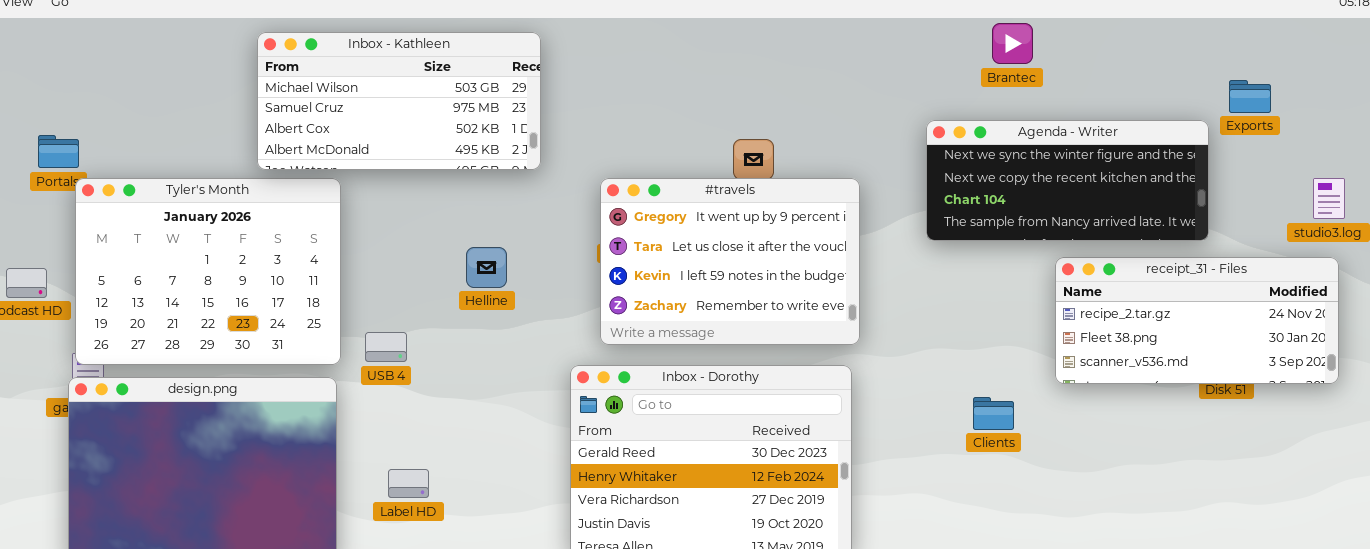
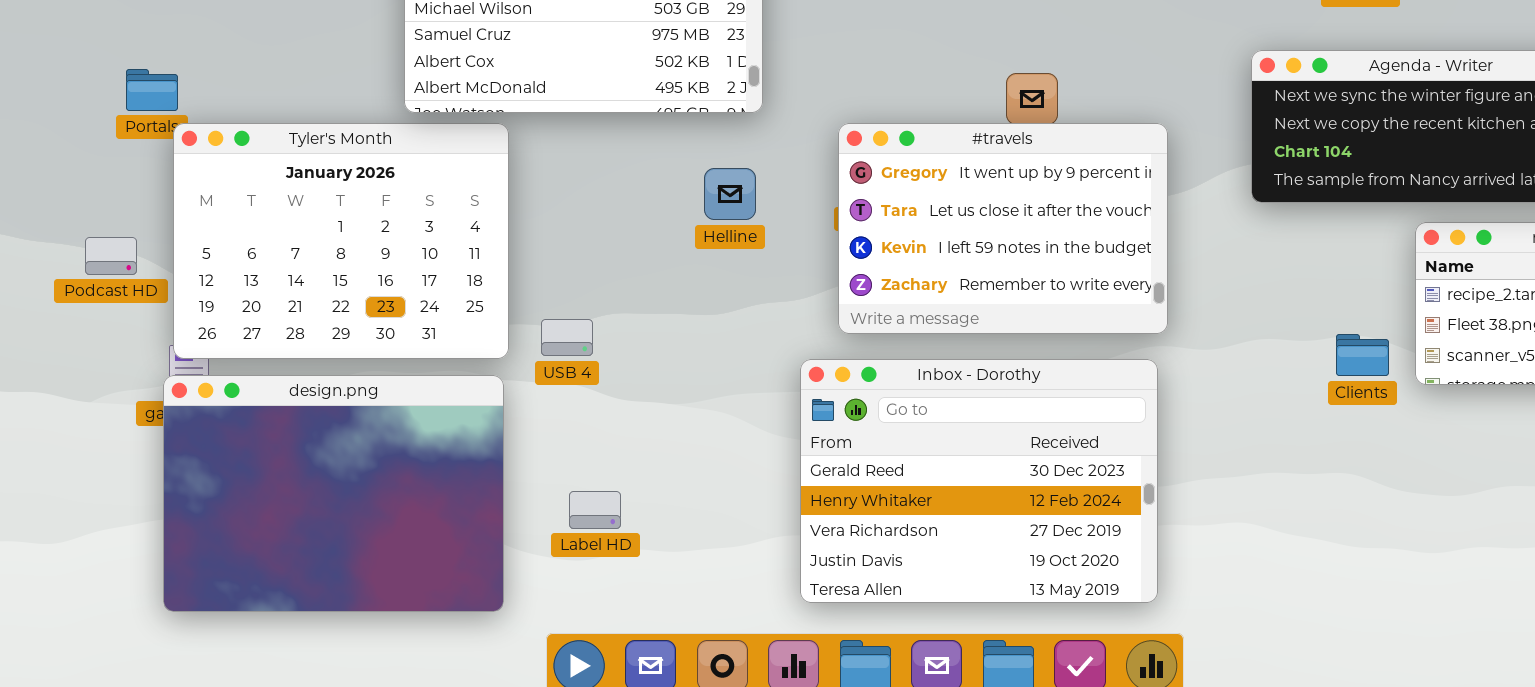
Helline: [466,247,507,288] -> [704,168,756,220], moved
Clients: [973,397,1014,430] -> [1336,334,1389,376], moved

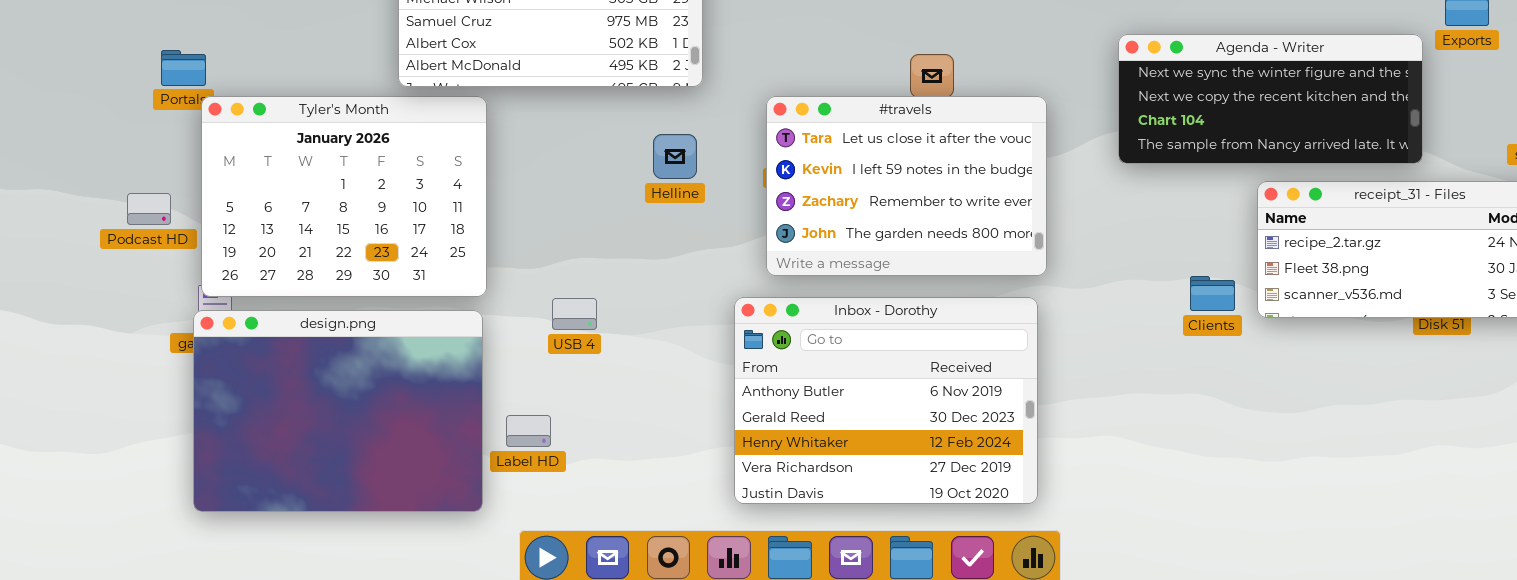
#travels: [838,123,1168,334] -> [766,96,1047,276], scrolled down 1 row
USB 4: [541,319,593,356] -> [552,298,597,330], moved
Inbox - Dorothy: [800,359,1158,603] -> [734,297,1038,504], scrolled up 1 row
Label HD: [569,491,621,529] -> [506,415,551,447], moved

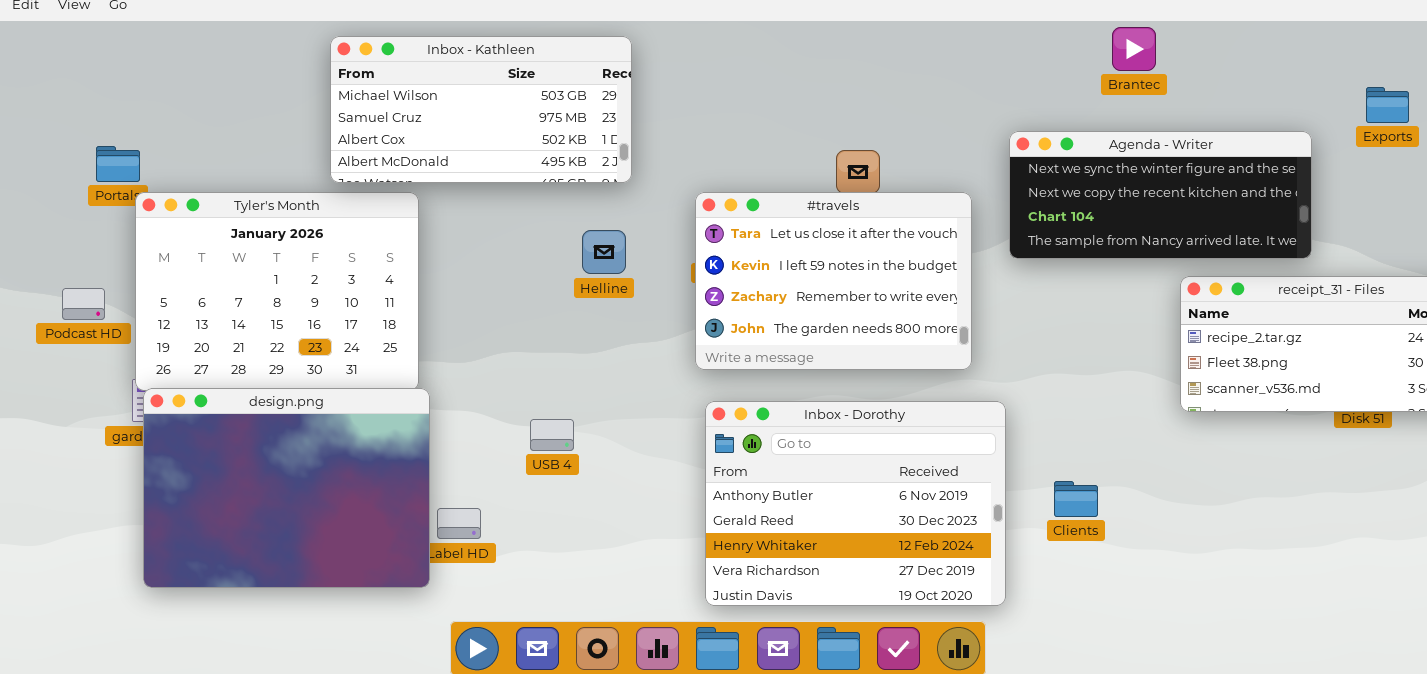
Agenda - Writer: [1118,34,1423,164] -> [1009,131,1312,259], moved
Clients: [1190,276,1235,311] -> [1054,481,1098,517], moved
Inbox - Dorothy: [734,297,1038,504] -> [705,401,1006,606], moved
USB 4: [552,298,597,330] -> [530,419,574,451], moved
design.png: [193,310,483,512] -> [143,388,430,588], moved

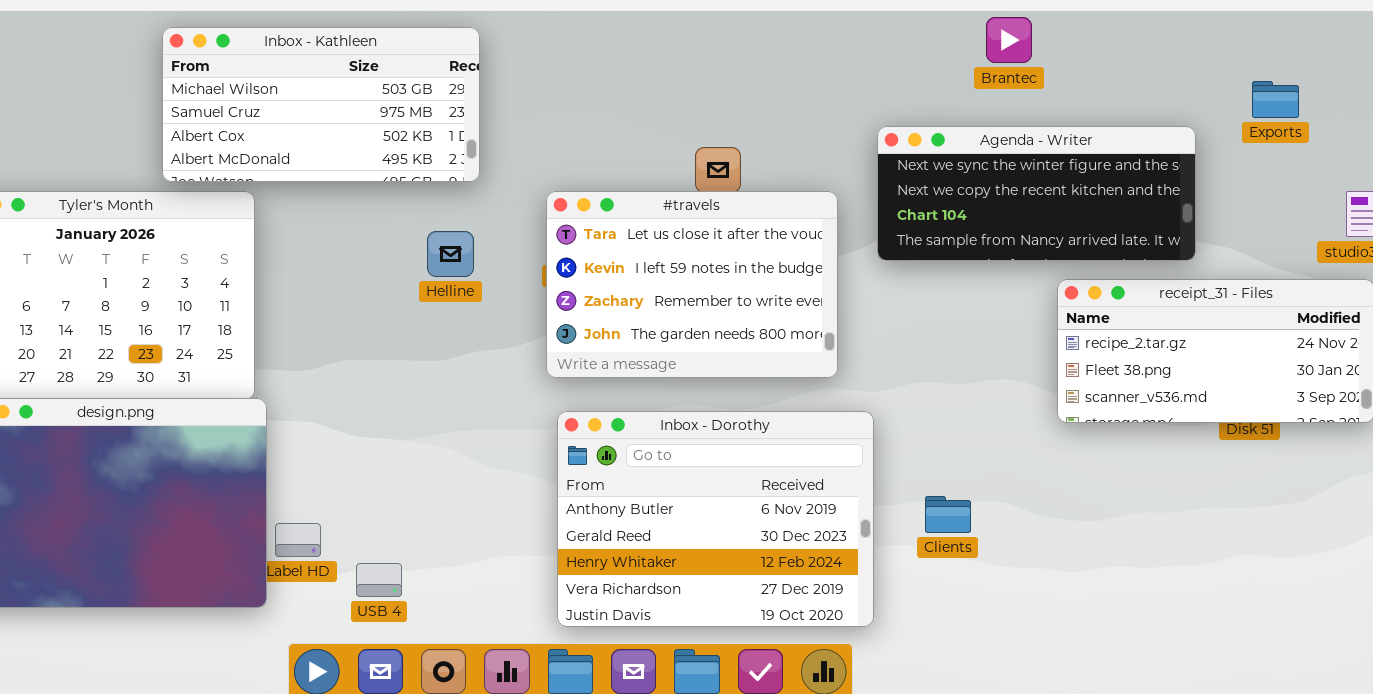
USB 4: [530,419,574,451] -> [356,563,402,597], moved

